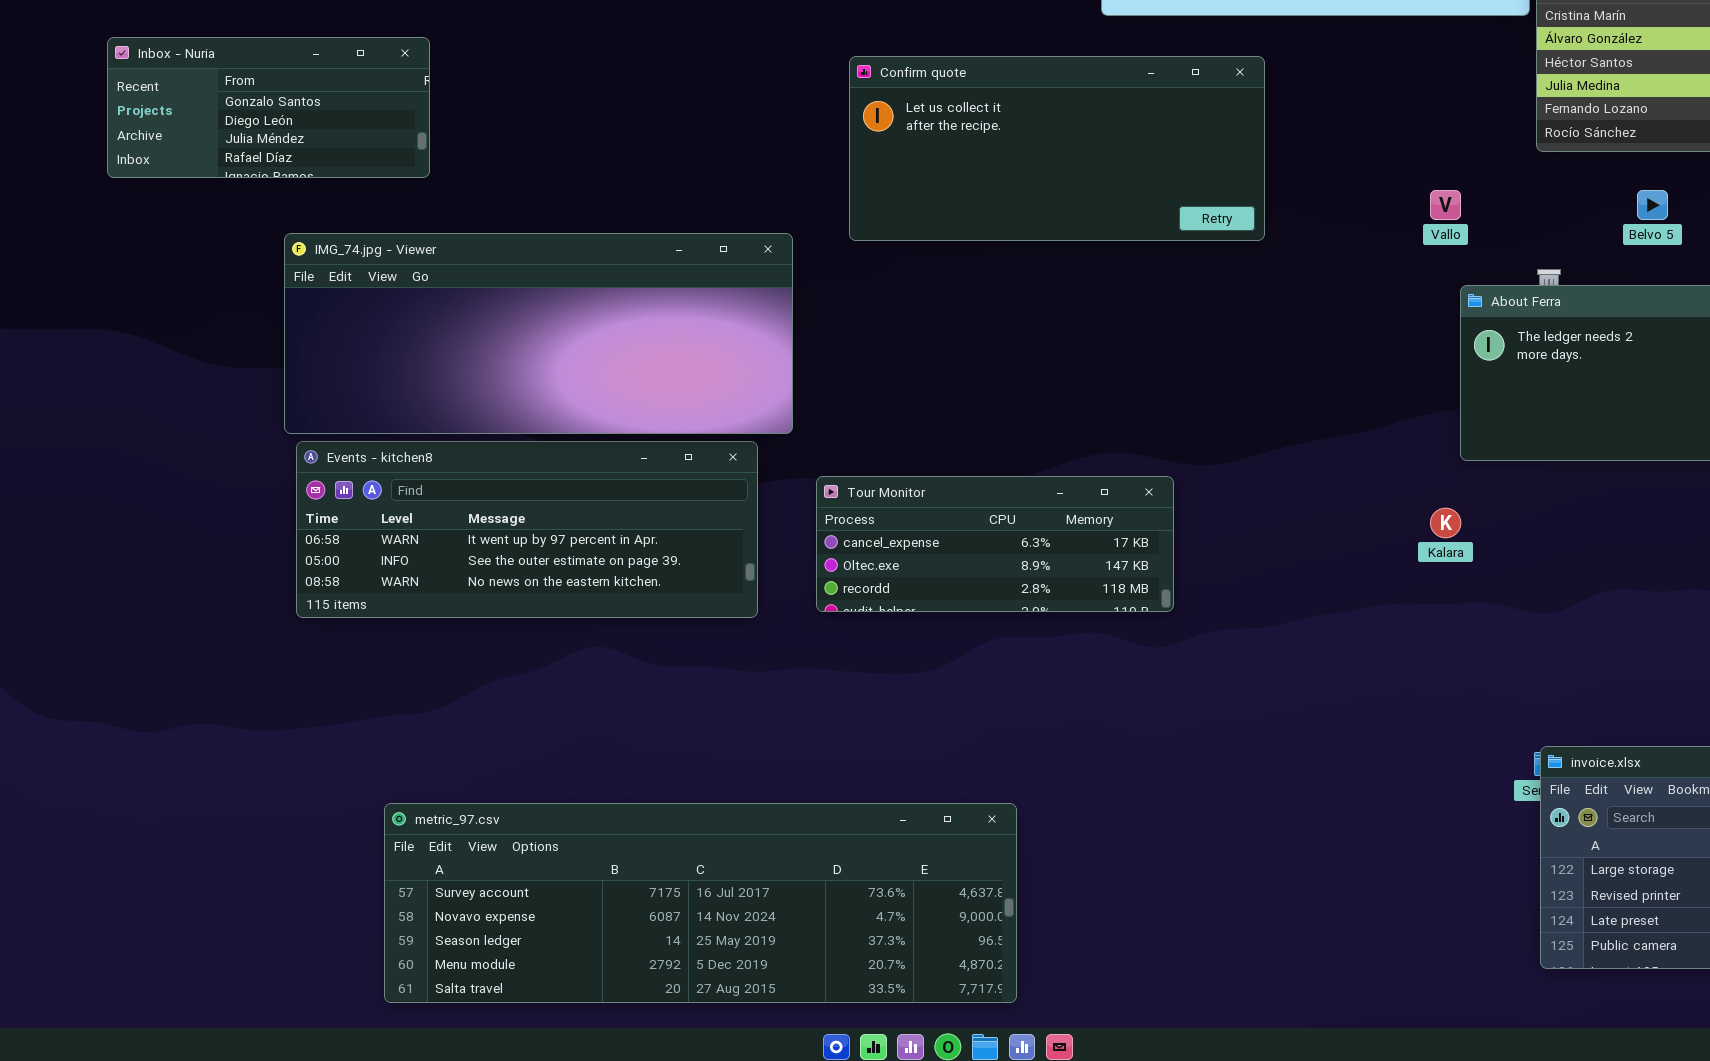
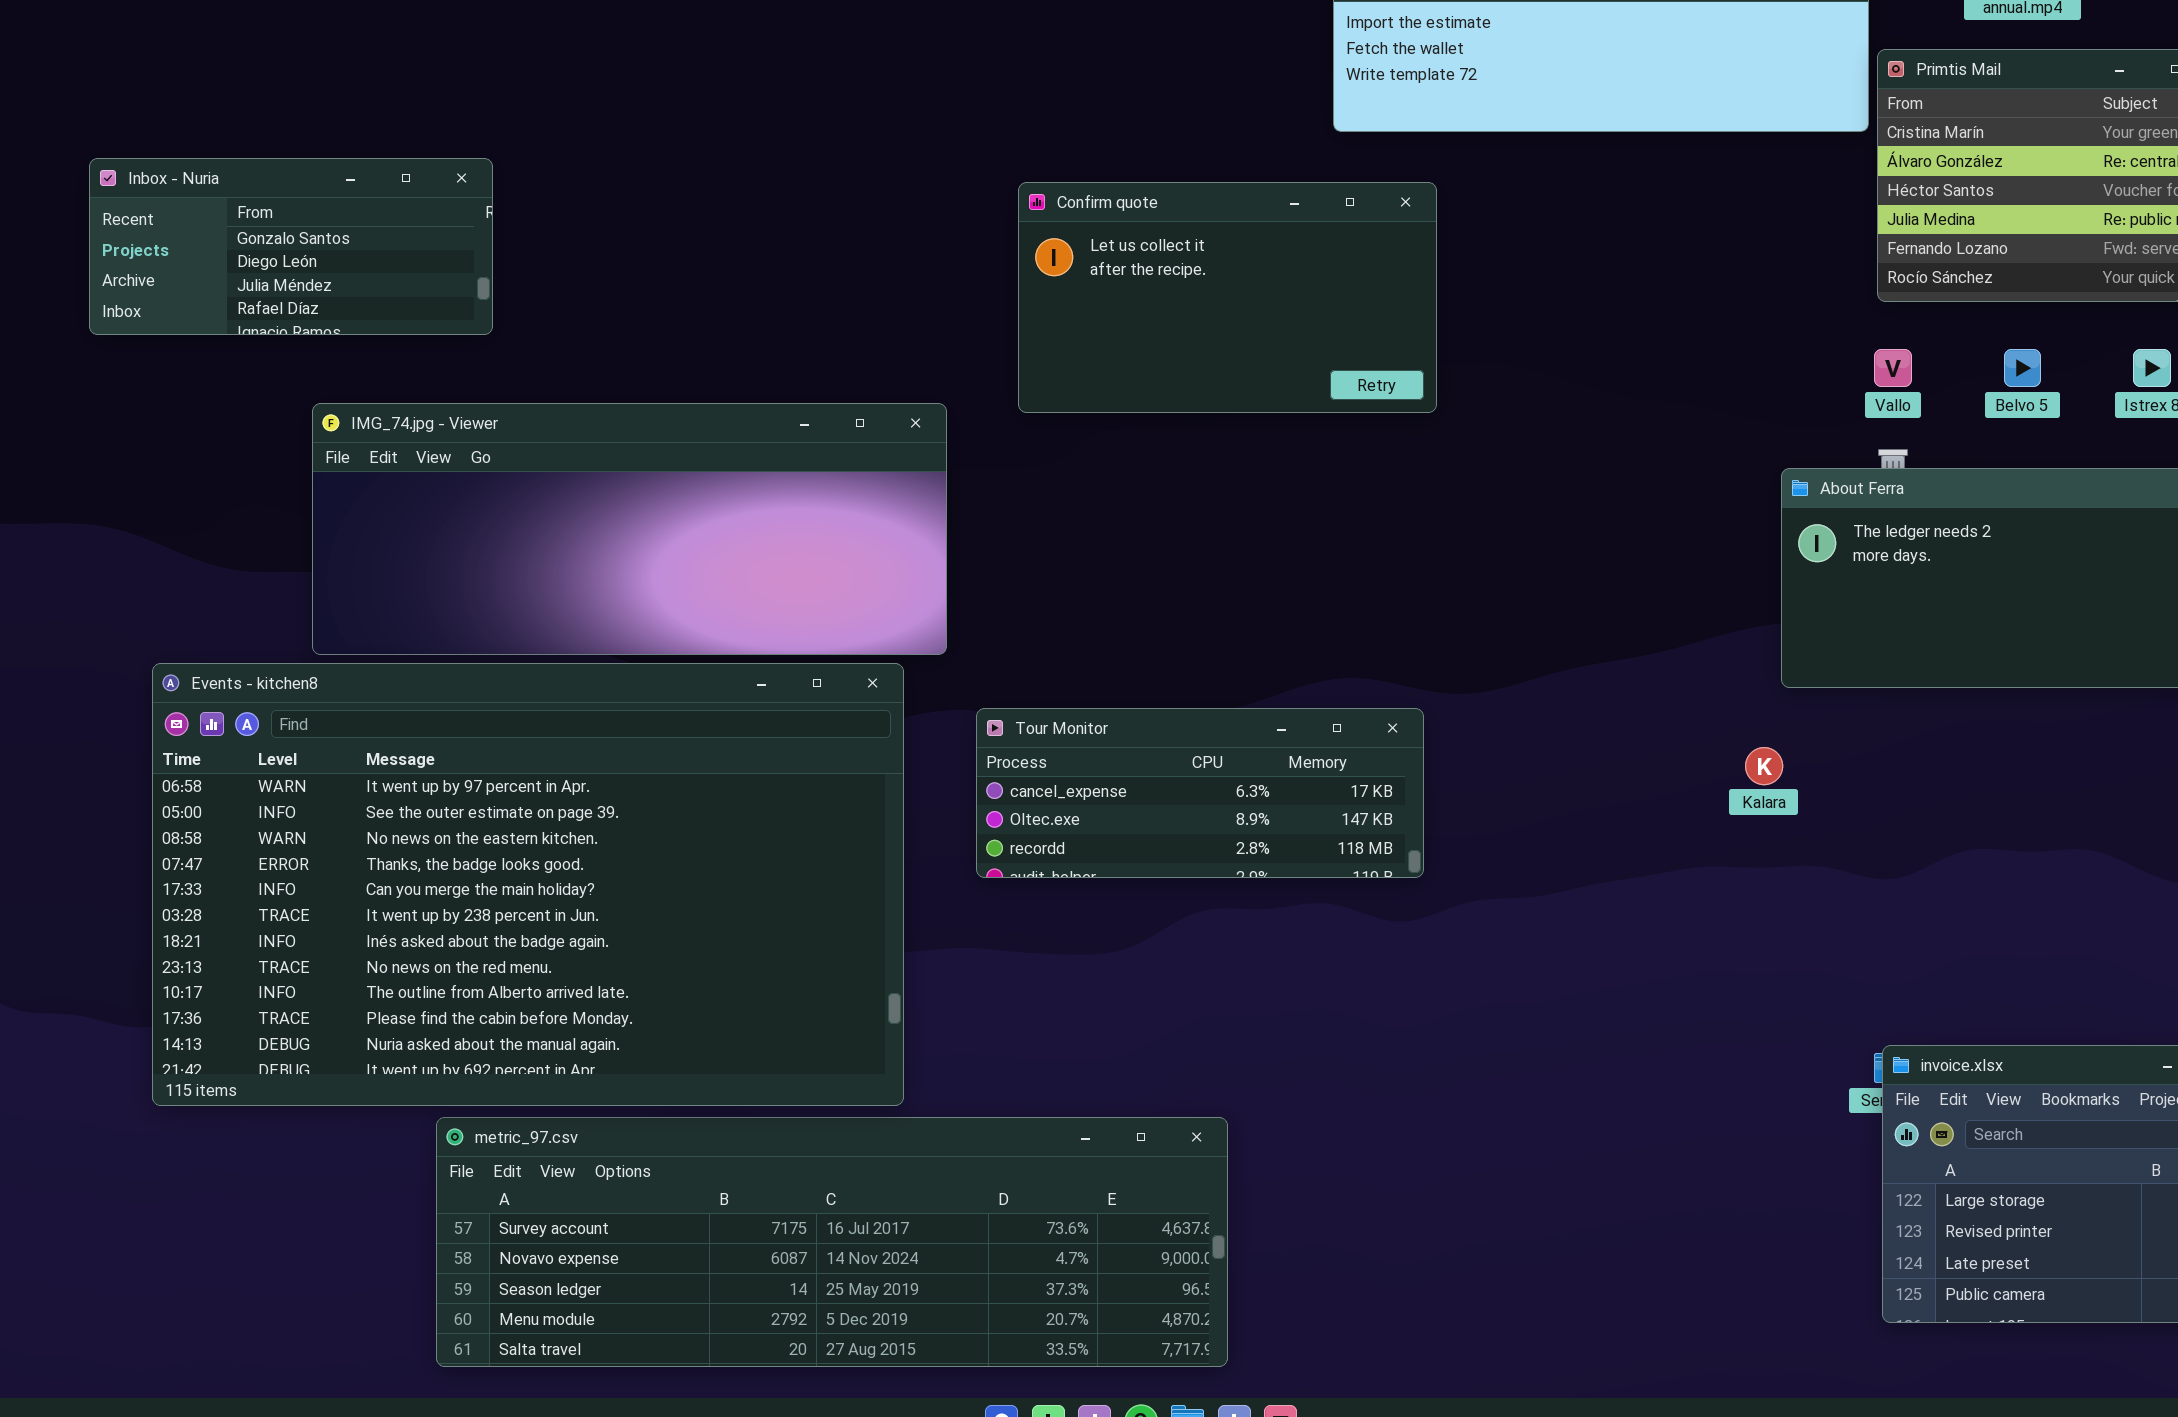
Confirm quote: [849,56,1265,241] -> [1018,182,1437,413], resized
Vallo: [1430,190,1461,220] -> [1874,349,1912,387], moved
Events - kitchen8: [296,441,758,618] -> [152,663,904,1106], resized

